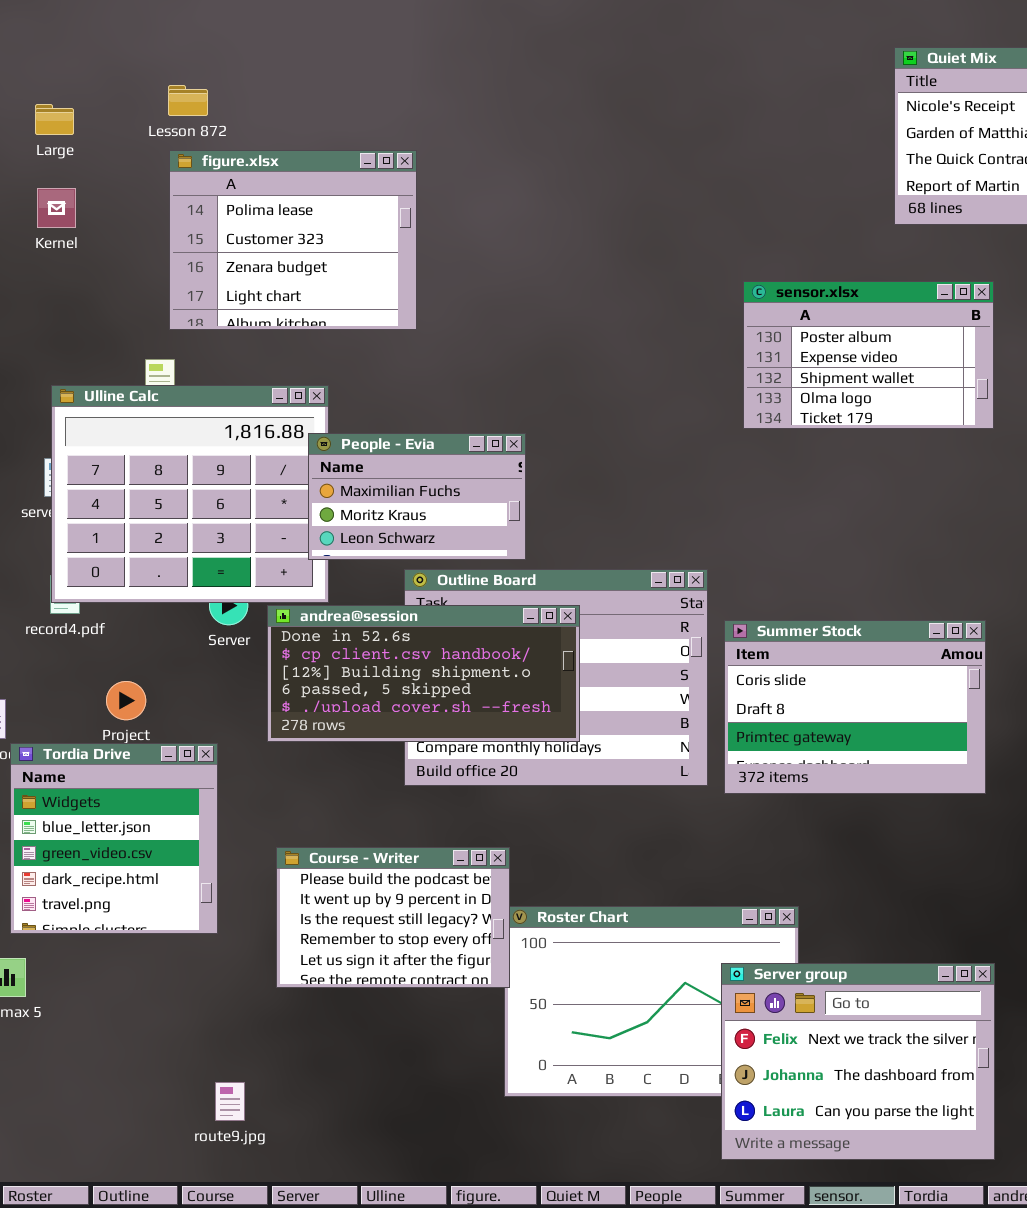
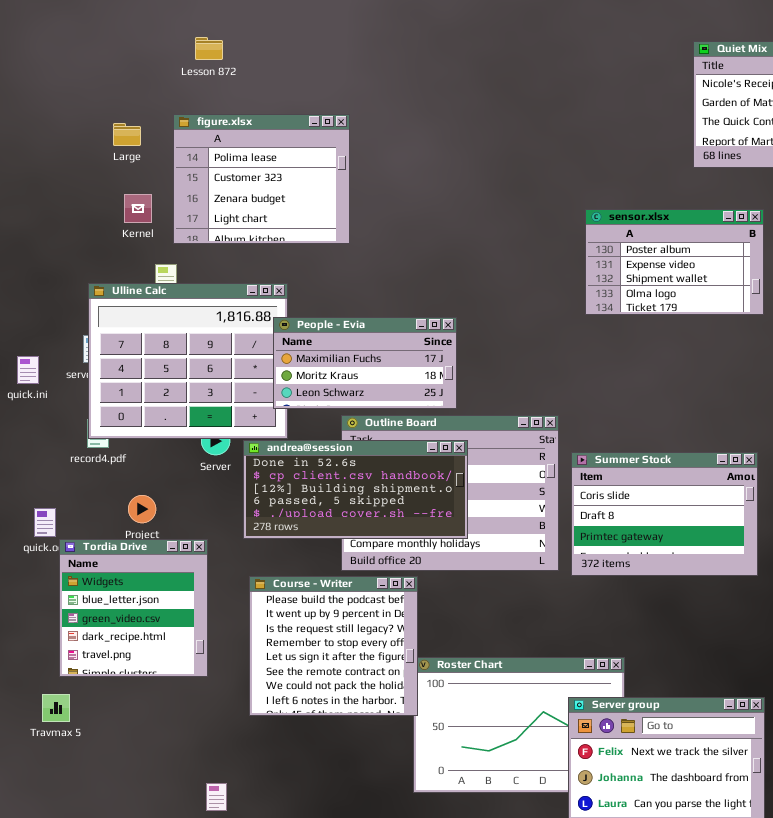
Lesson 872: [168,85,208,116] -> [195,37,223,60], moved
Large: [35,104,74,135] -> [113,123,141,146], moved
Kernel: [37,188,76,228] -> [124,194,152,223], moved
People - Evia: [308,433,526,560] -> [273,317,457,409], resized
Course - Writer: [276,847,510,988] -> [249,576,418,716], resized

